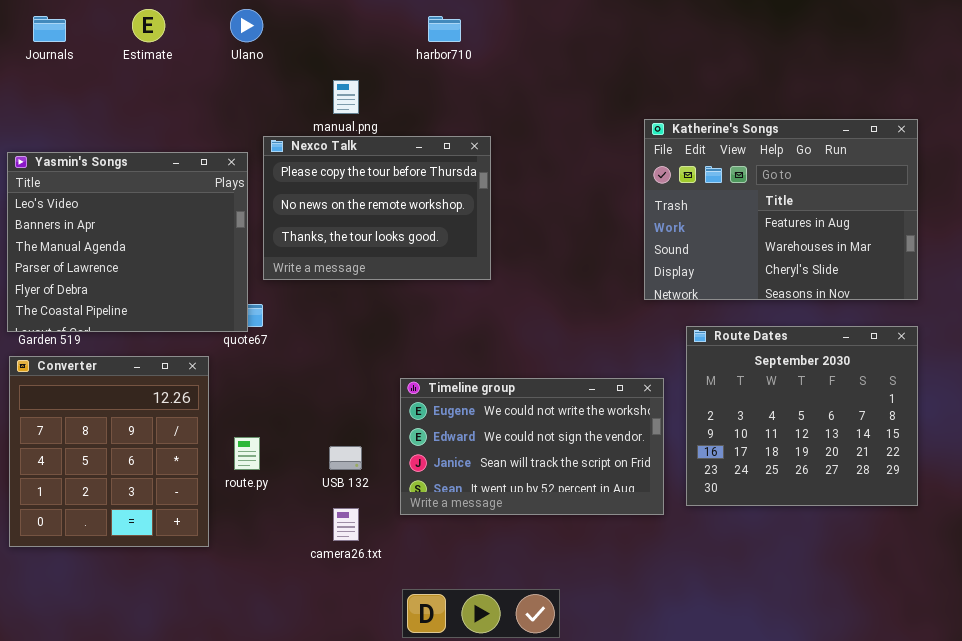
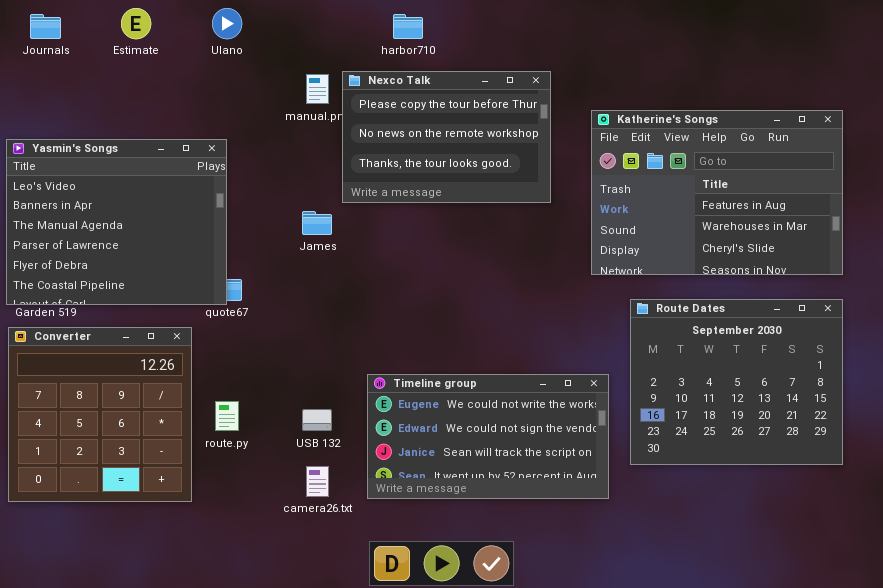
Nexco Talk: [263,136,491,280] -> [342,71,551,203], moved
Timeline group: [400,378,664,515] -> [367,374,609,499], moved

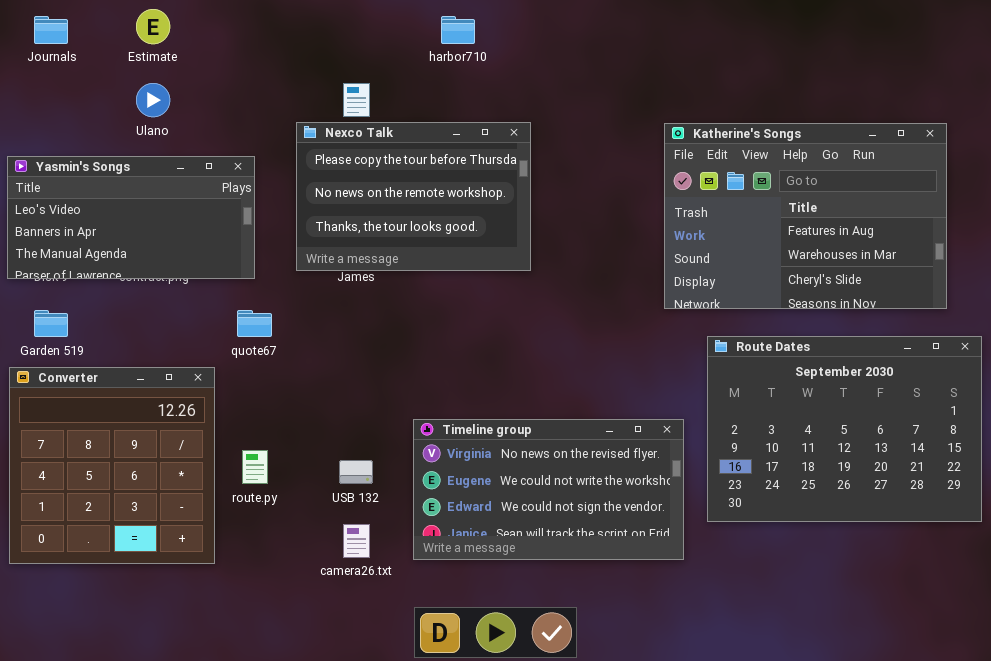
Ulano: [212,8,242,39] -> [136,83,170,117], moved
Nexco Talk: [342,71,551,203] -> [296,122,531,271], moved
Yasmin's Songs: [6,139,227,305] -> [7,156,255,279], resized
Route Dates: [630,299,843,465] -> [707,336,982,522], resized
Timeline group: [367,374,609,499] -> [413,419,684,560], scrolled up 1 row

